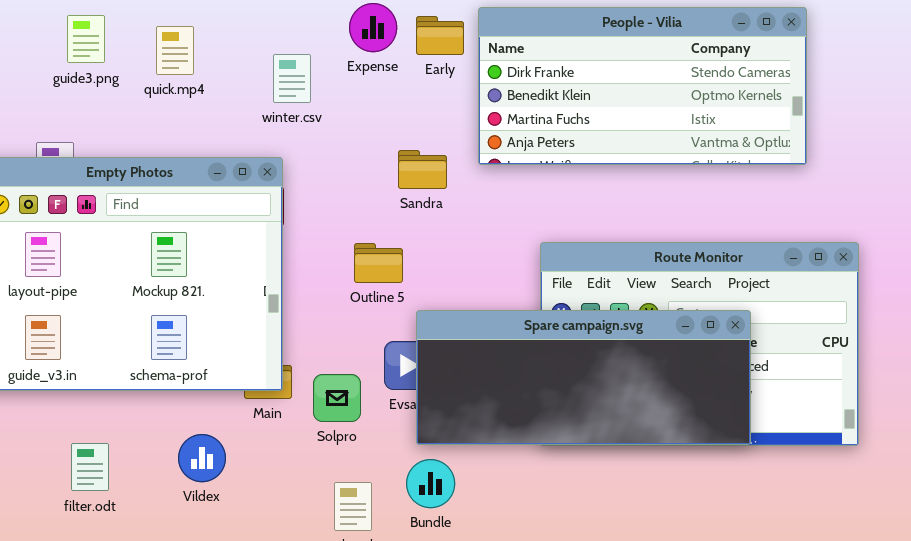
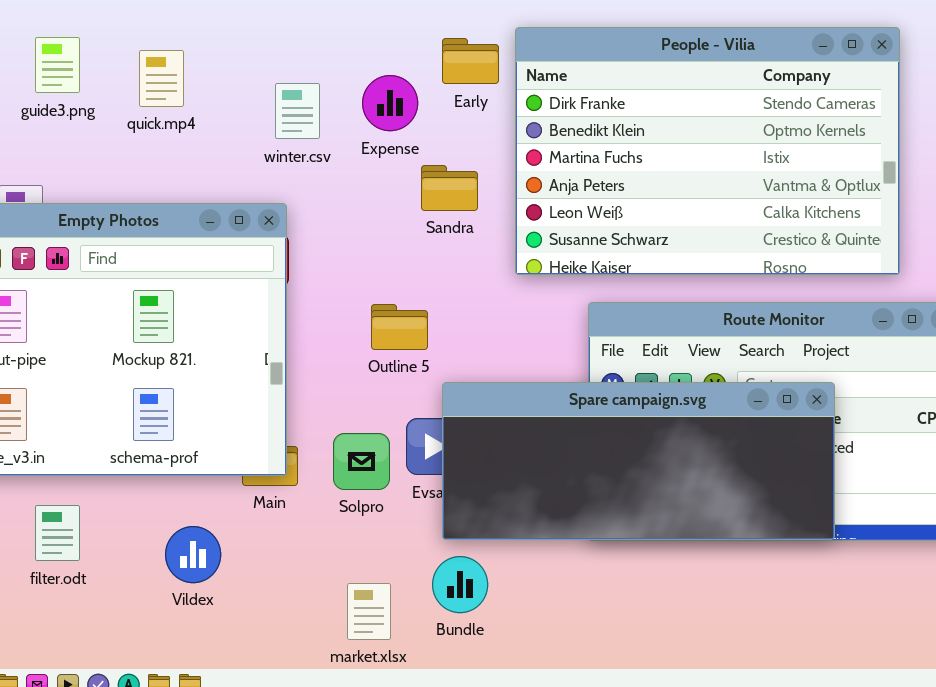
Expense: [349,3,397,52] -> [362,75,418,131], moved
People - Vilia: [478,7,807,165] -> [515,27,900,275], resized
Sandra: [398,150,447,189] -> [421,165,478,211], moved
Solpro: [313,374,361,422] -> [333,433,390,490], moved
filter.odt: [71,443,109,491] -> [35,505,80,561], moved

